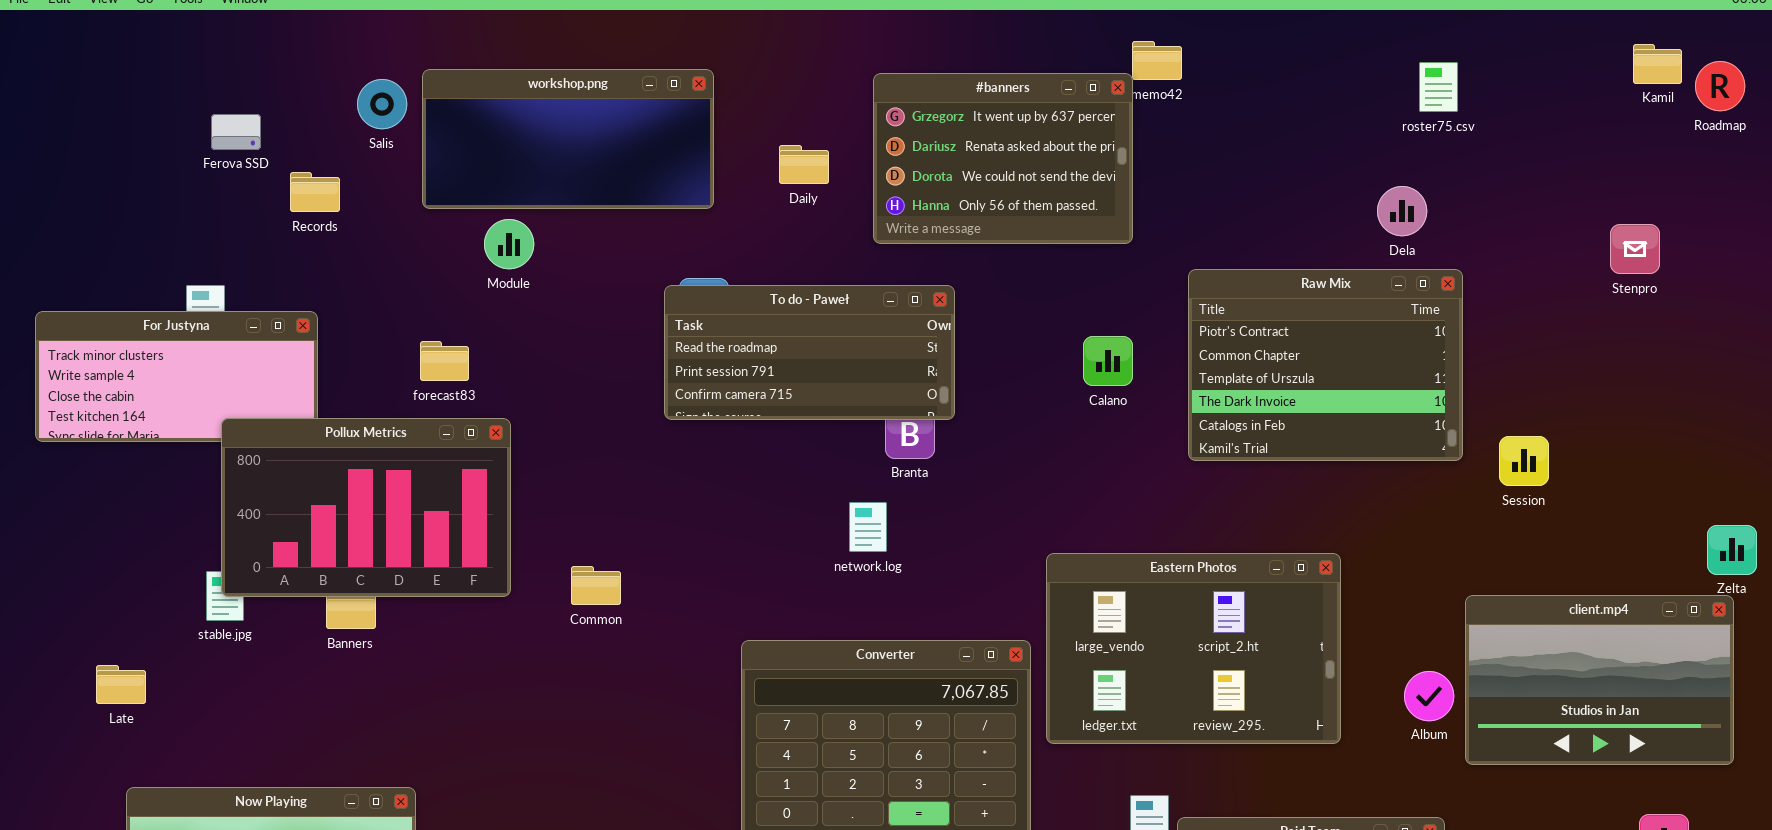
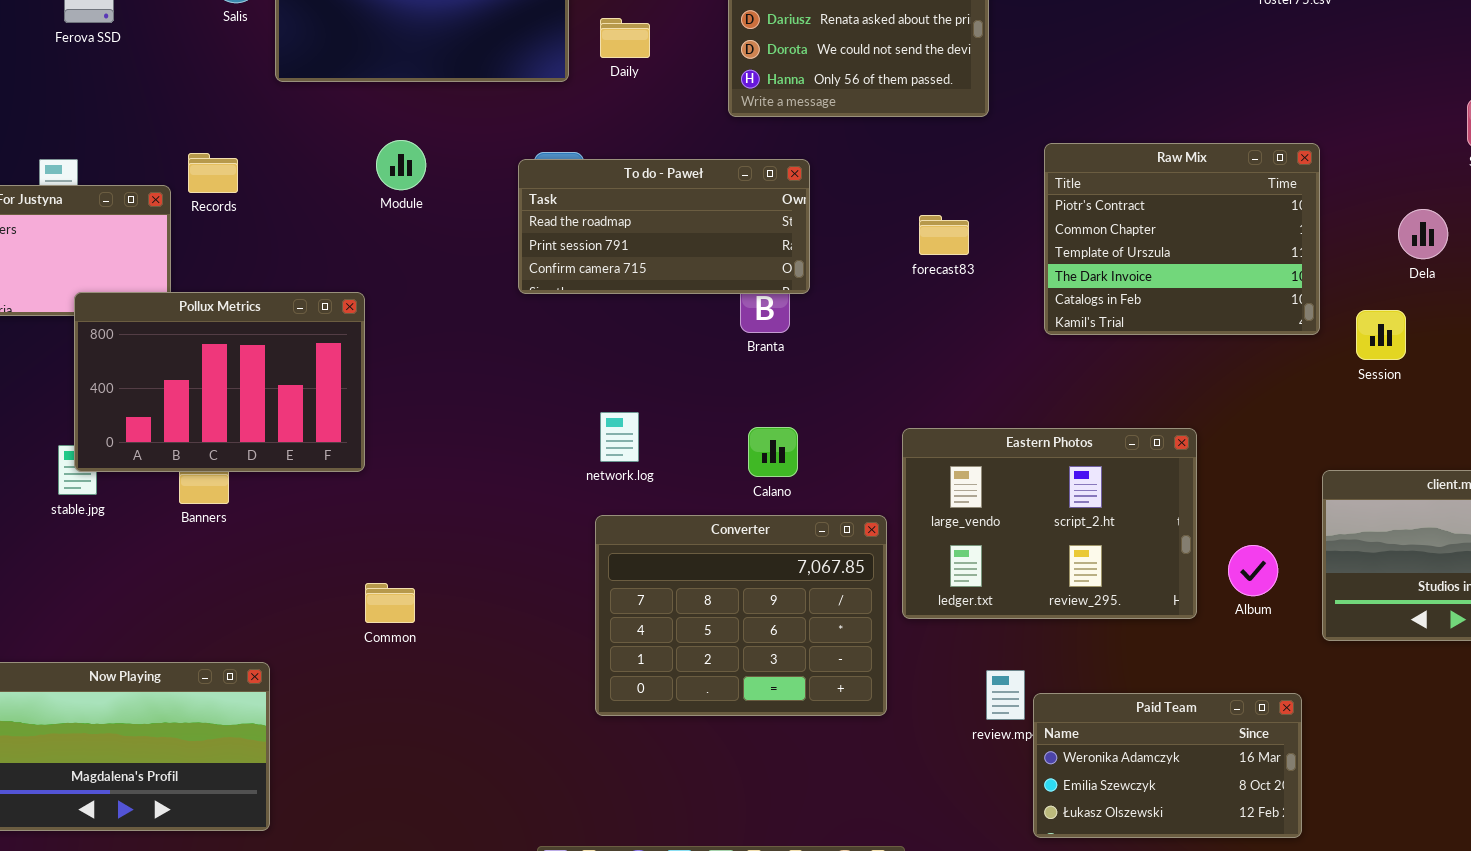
Daily: [779,145,829,184] -> [600,18,650,58], moved
Records: [290,172,340,212] -> [188,153,238,193], moved
Dela: [1377,186,1427,236] -> [1398,209,1448,259], moved
Module: [484,219,534,269] -> [376,140,426,190], moved
Calano: [1083,336,1133,386] -> [748,427,798,477], moved
forecast83: [420,341,469,381] -> [919,215,969,255], moved
network.log: [849,502,887,552] -> [600,412,639,462], moved
Common: [571,566,621,605] -> [365,583,415,623], moved
Album: [1404,671,1454,721] -> [1228,545,1278,596], moved

